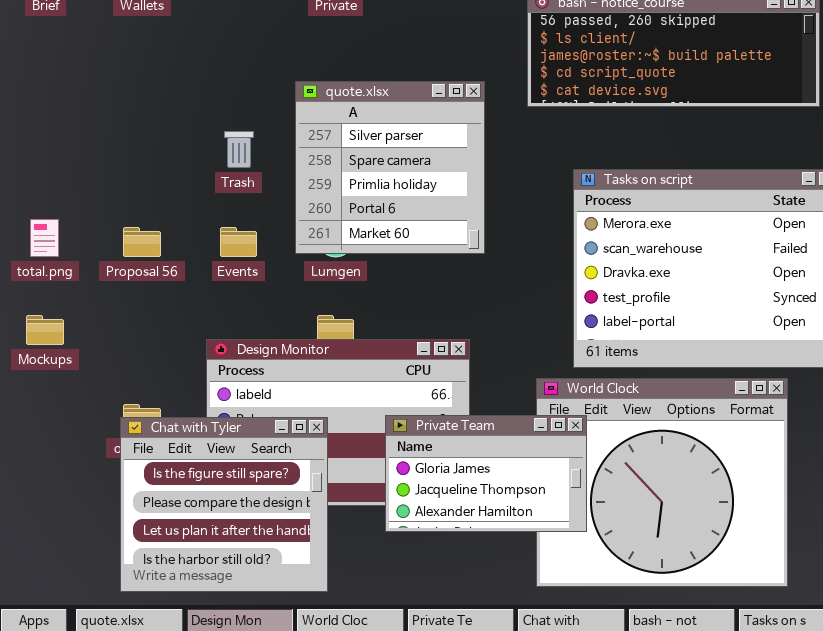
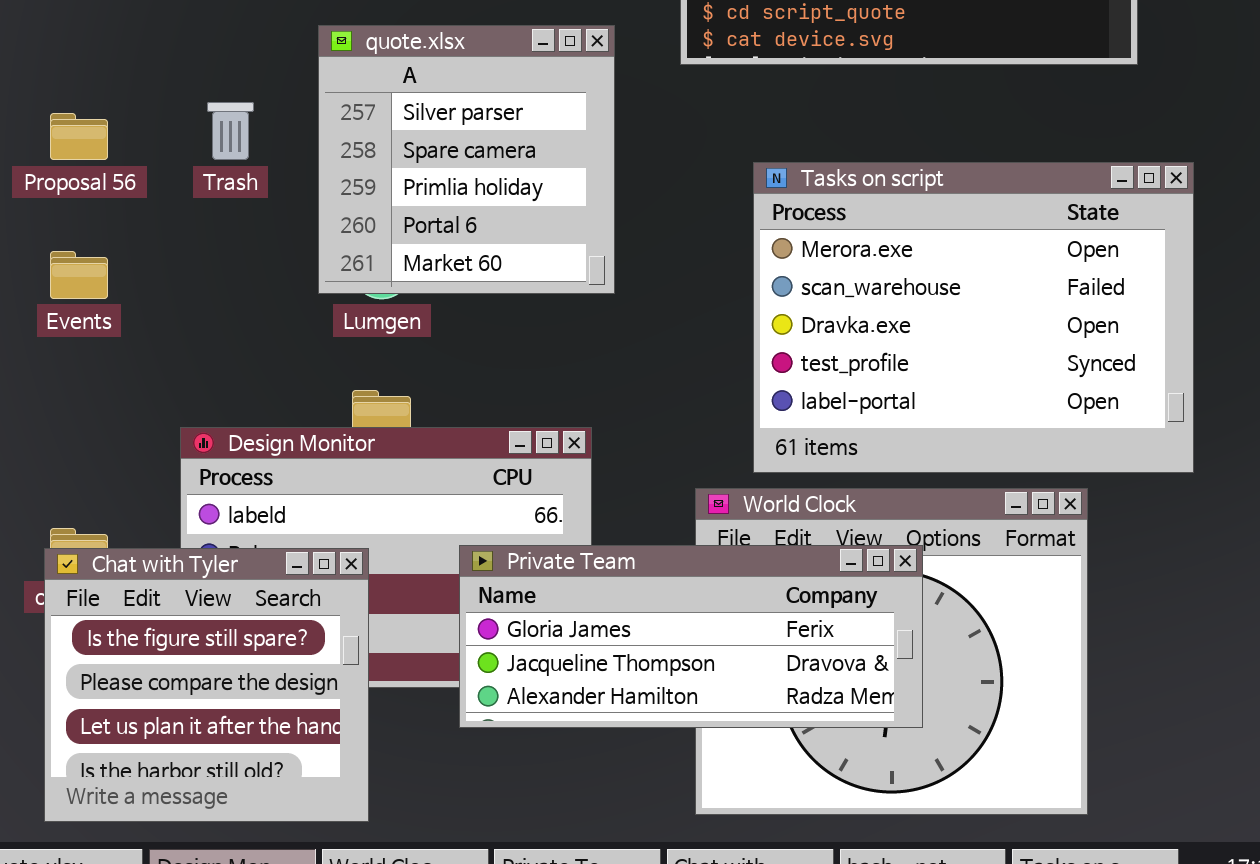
Proposal 56: [123,227,161,257] -> [50,113,108,160], moved
Events: [220,227,257,257] -> [50,251,108,299], moved
Private Team: [385,415,587,532] -> [459,545,923,728], resized

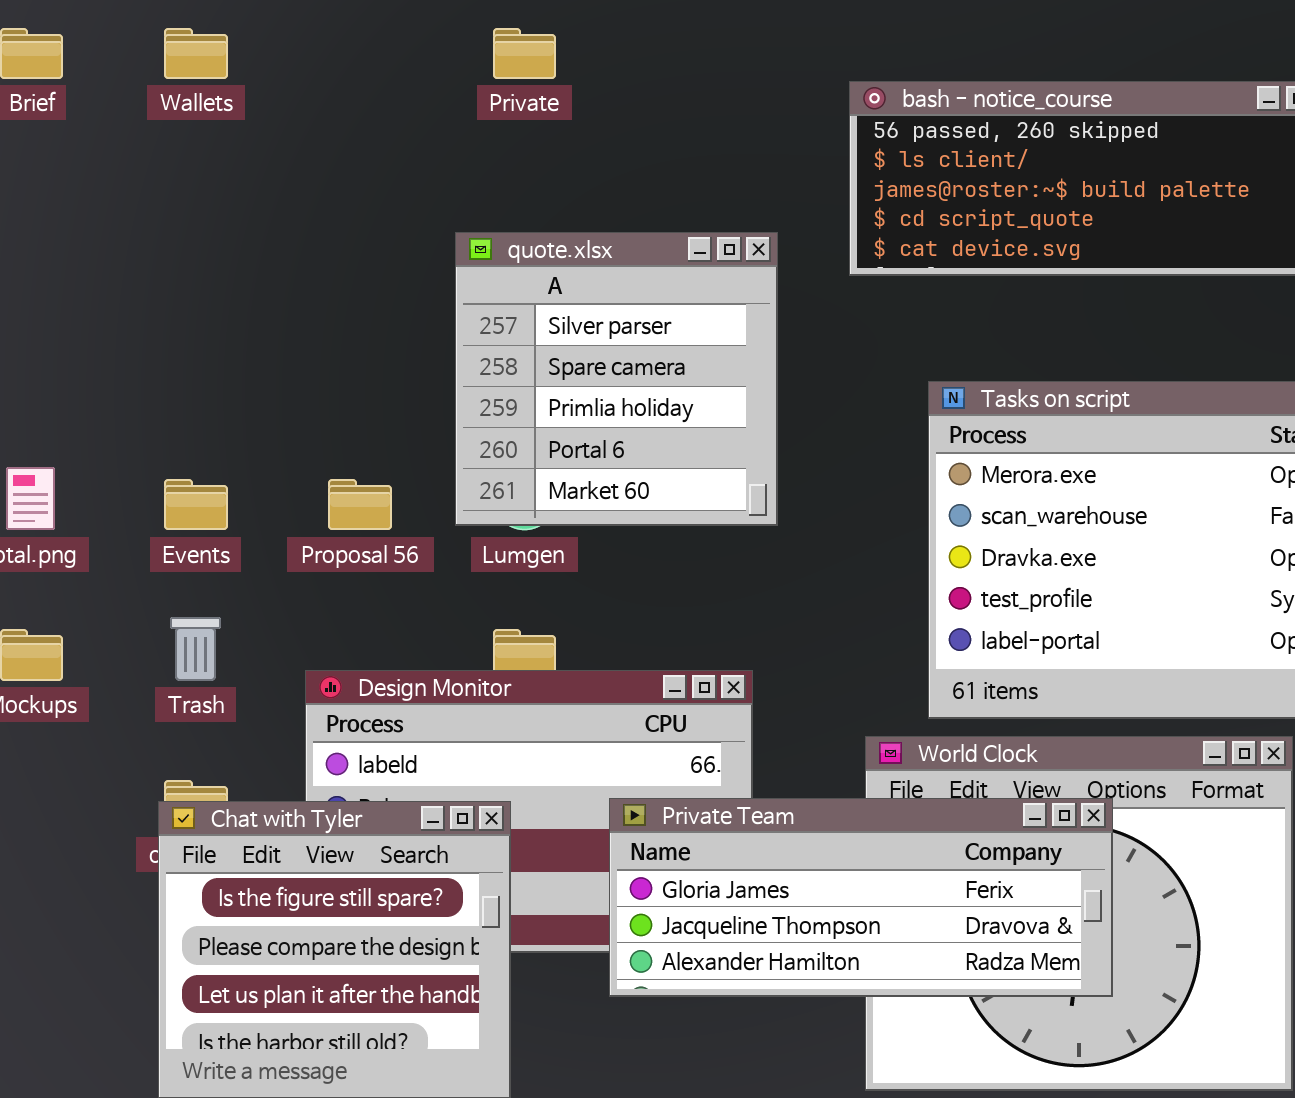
Trash: [207,102,254,160] -> [170,617,221,681], moved
Proposal 56: [50,113,108,160] -> [328,479,392,530], moved

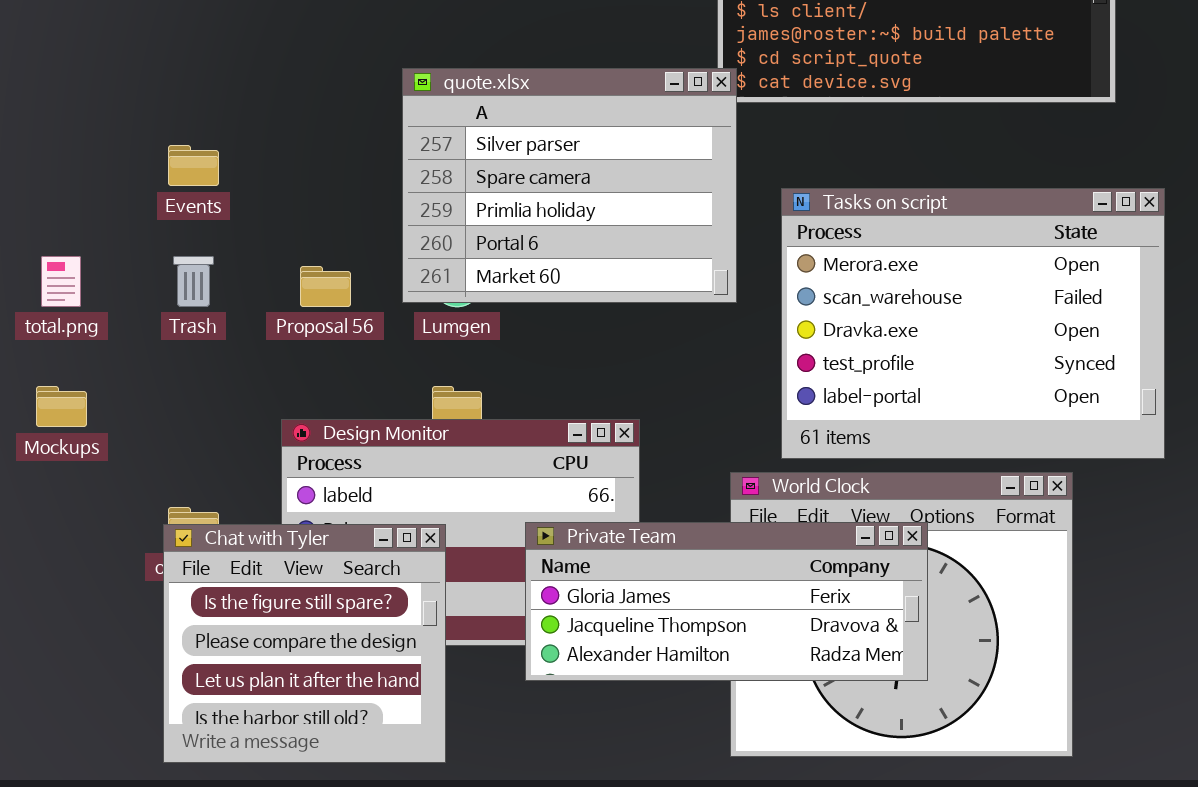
quote.xlsx: [455,232,778,526] -> [402,68,737,303], resized
Events: [164,479,228,530] -> [168,145,219,186], moved
Trash: [170,617,221,681] -> [173,256,214,307], moved

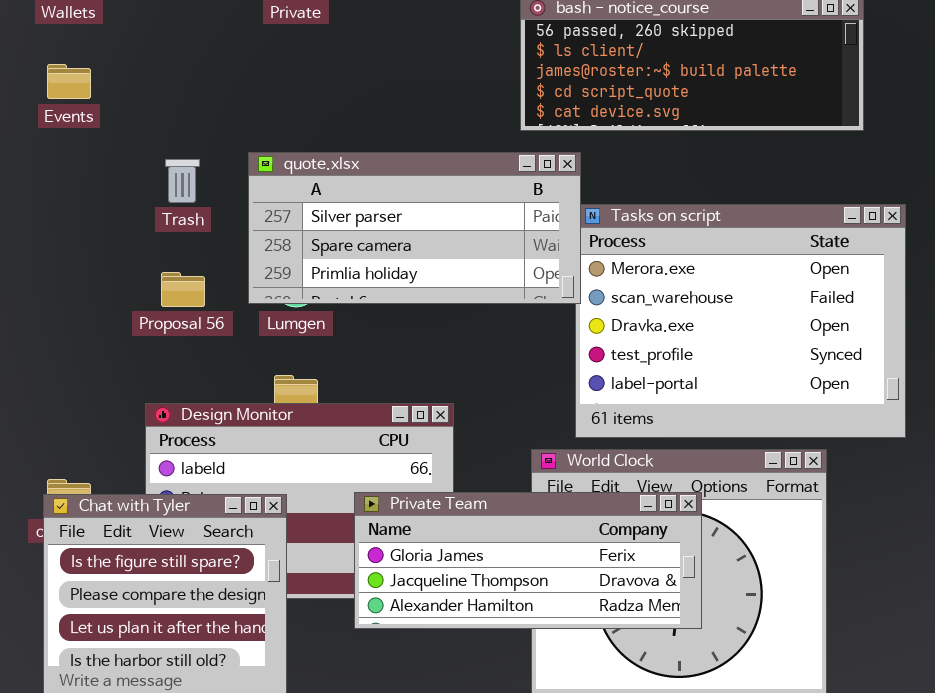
quote.xlsx: [402,68,737,303] -> [248,152,581,304], resized
Events: [168,145,219,186] -> [47,64,91,99], moved
Trash: [173,256,214,307] -> [165,159,200,203], moved

